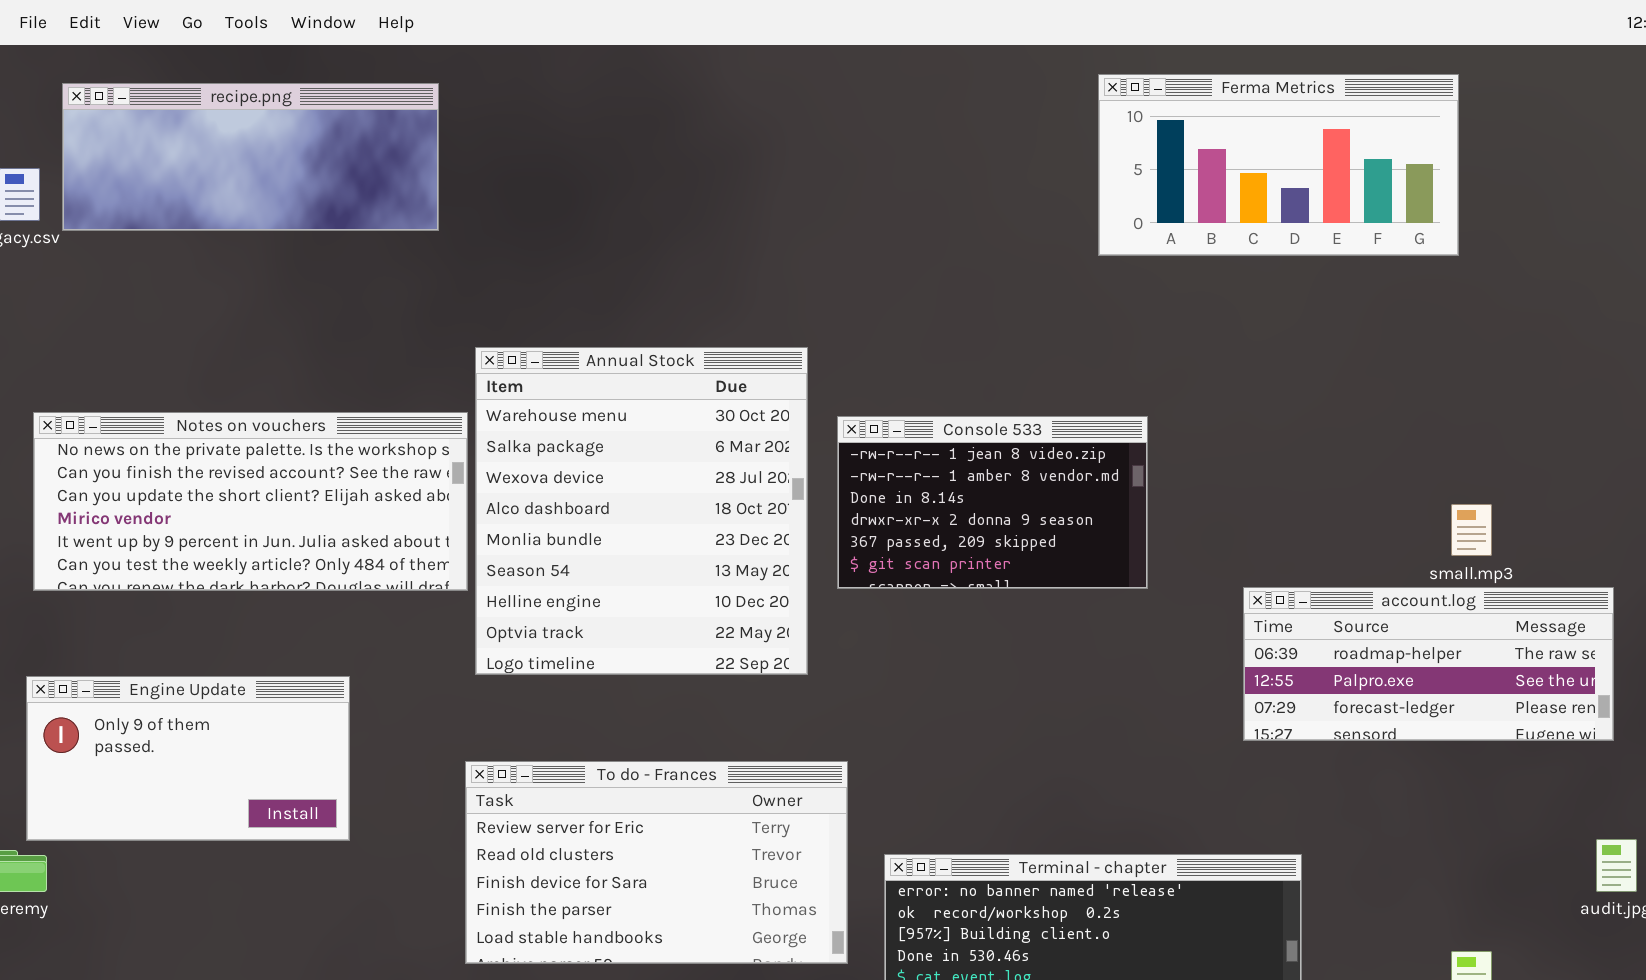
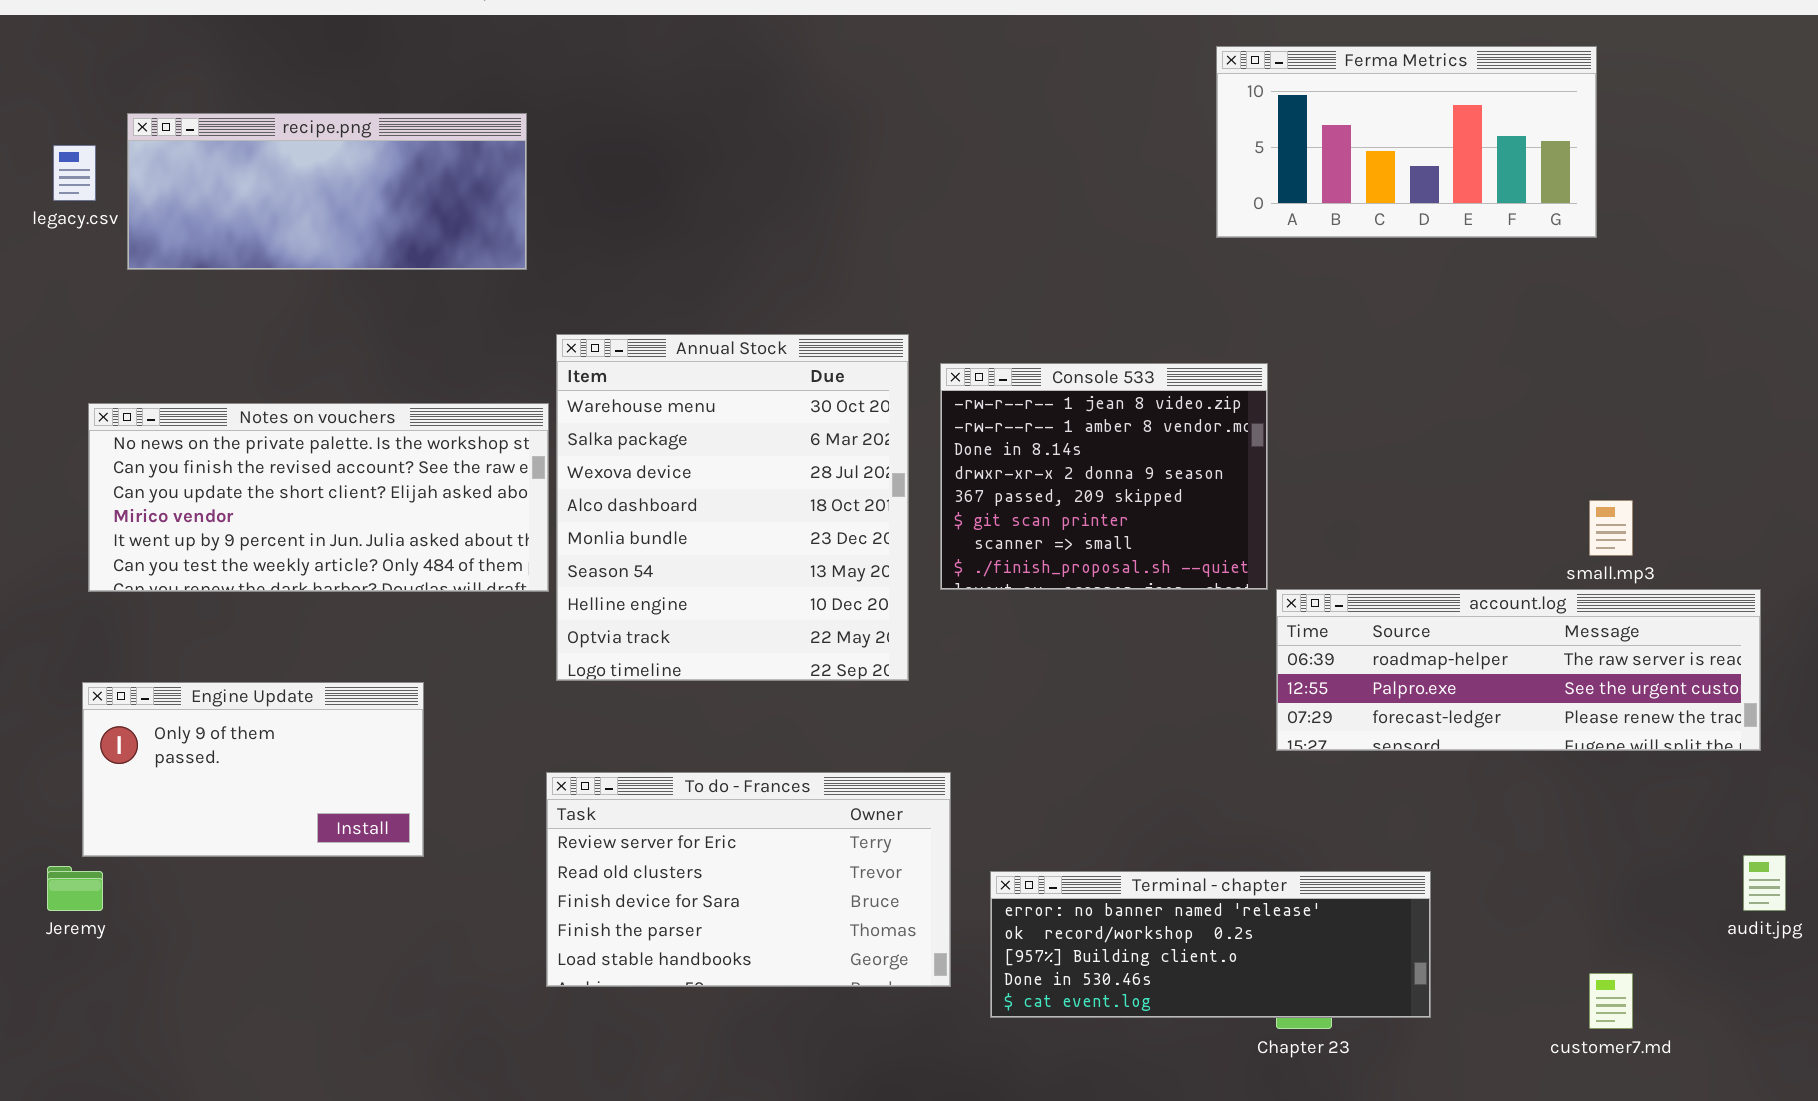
recipe.png: [62,83,439,231] -> [127,113,527,270], moved
Console 533: [837,416,1148,589] -> [940,363,1268,590], resized
account.log: [1243,587,1614,741] -> [1276,589,1761,751], resized

